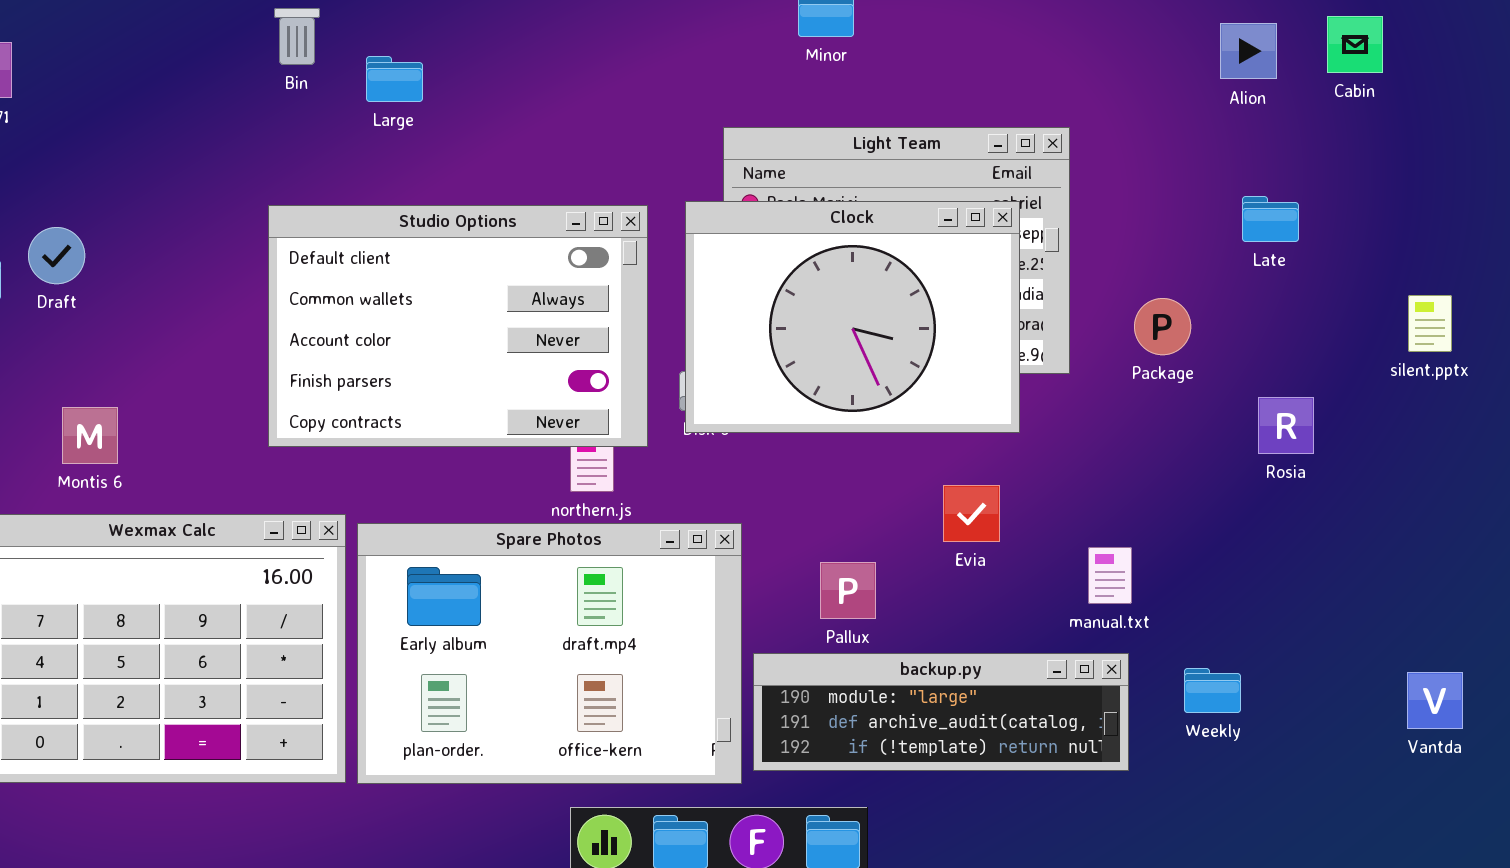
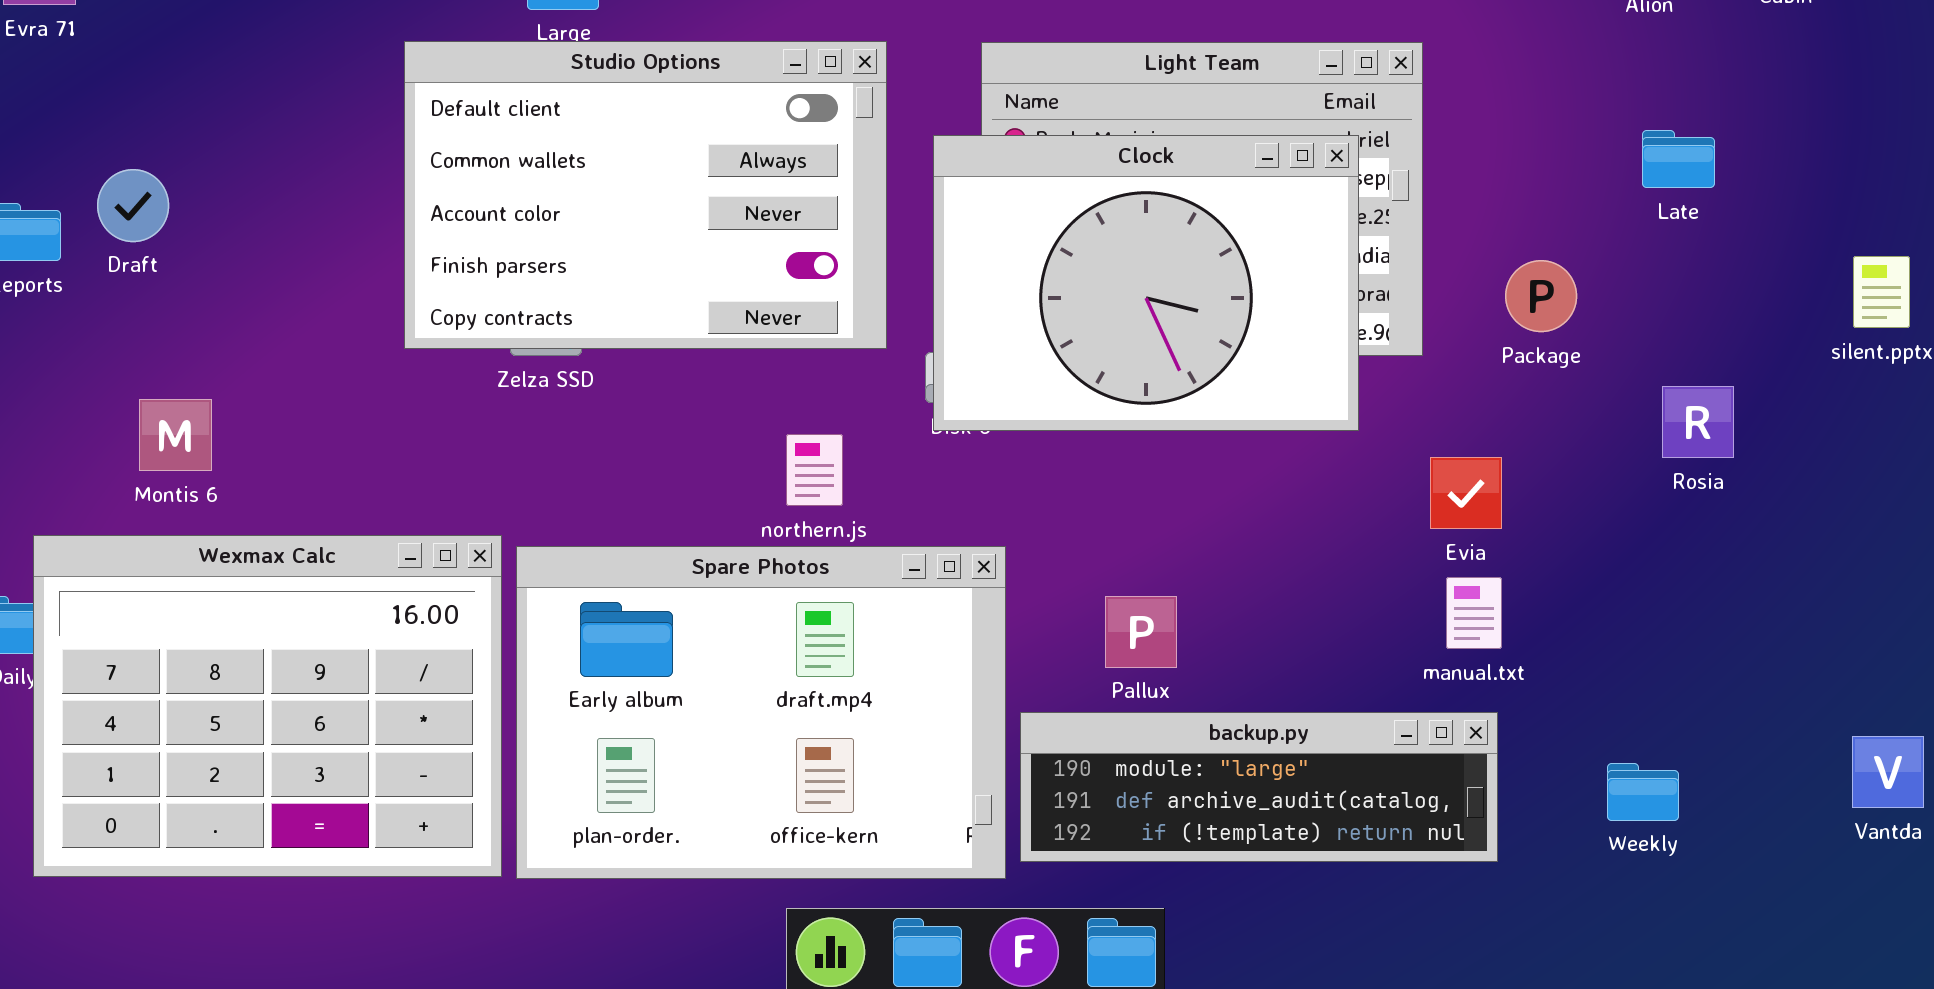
Studio Options: [268,205,648,447] -> [404,41,887,349], moved
Evia: [943,485,1000,542] -> [1430,457,1502,529], moved
Weekly: [1184,668,1241,713] -> [1607,763,1679,821], moved

